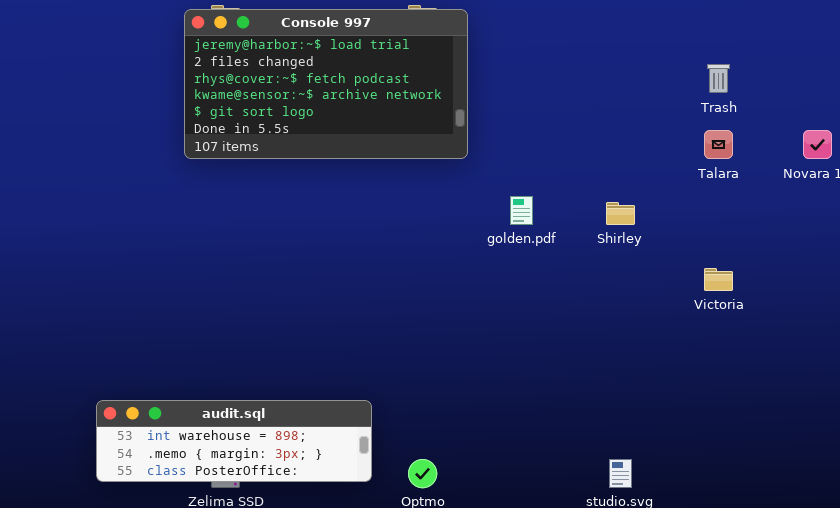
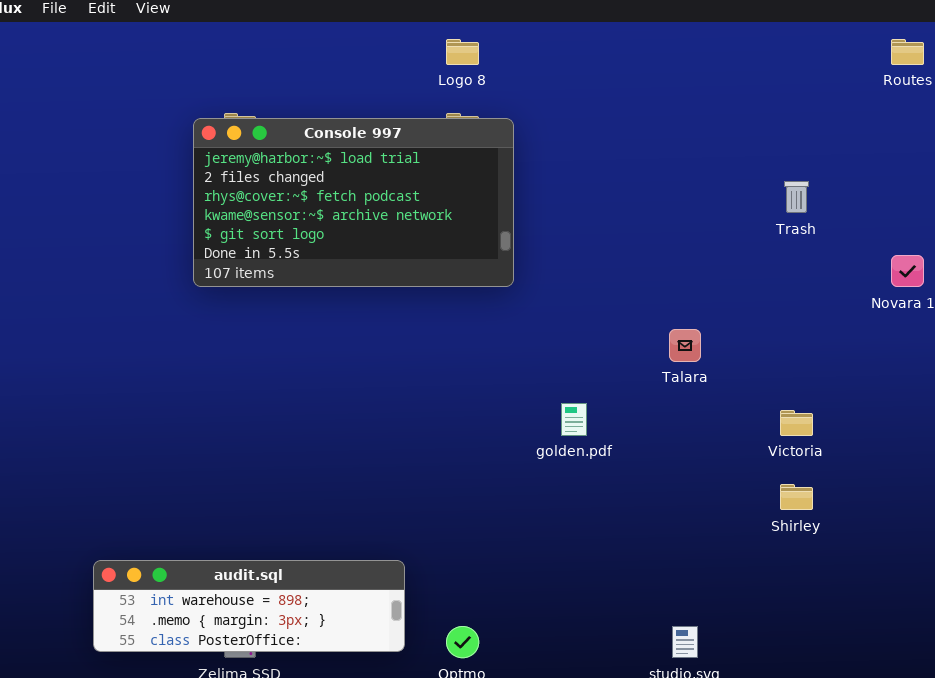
Talara: [704,130,733,159] -> [669,329,701,362], moved
golden.pdf: [510,196,533,225] -> [561,403,587,436], moved
Shirley: [606,202,635,225] -> [780,484,813,510], moved

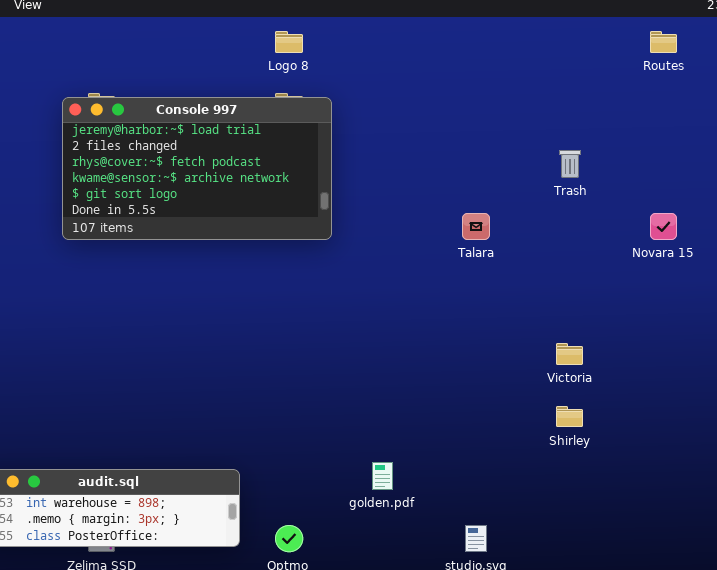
Talara: [669,329,701,362] -> [462,213,490,240], moved
golden.pdf: [561,403,587,436] -> [372,462,393,490], moved

